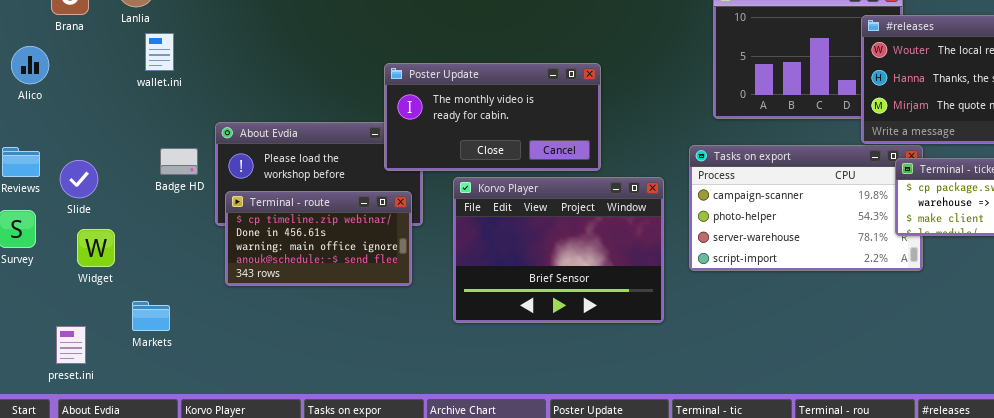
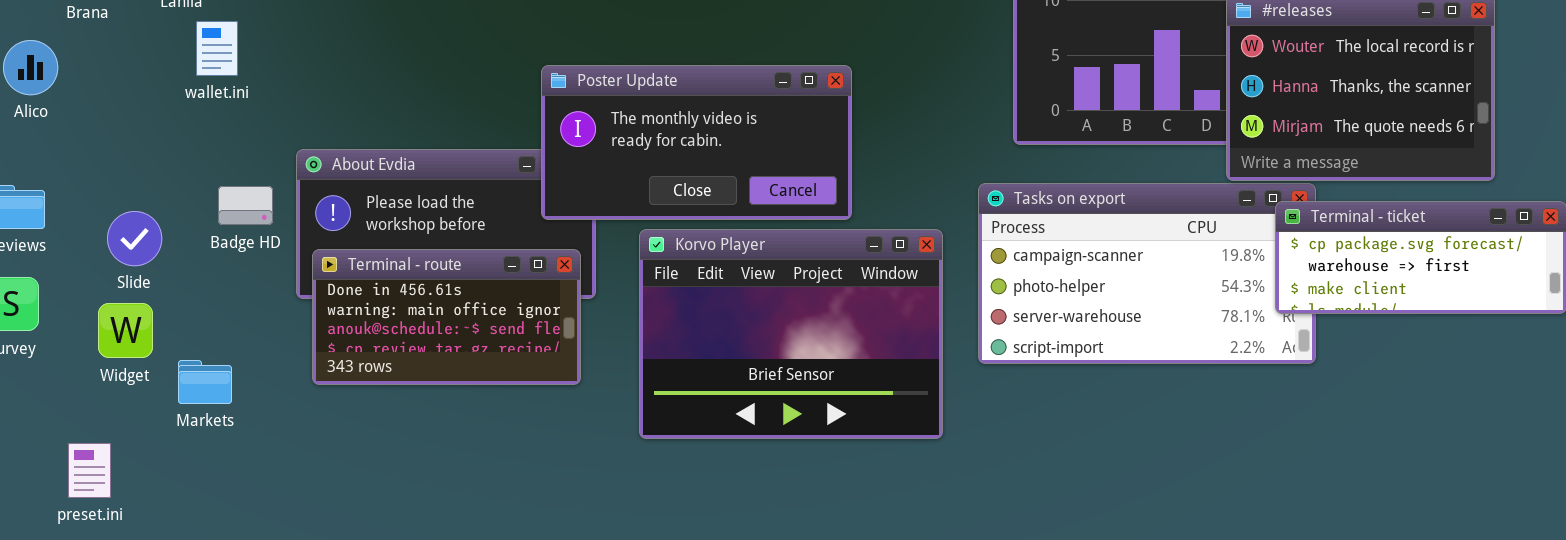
Slide: [60,160,98,198] -> [107,211,162,266], moved
Terminal - route: [225,191,412,286] -> [312,249,581,385], scrolled down 1 row
Markets: [132,301,170,331] -> [178,360,232,404], moved

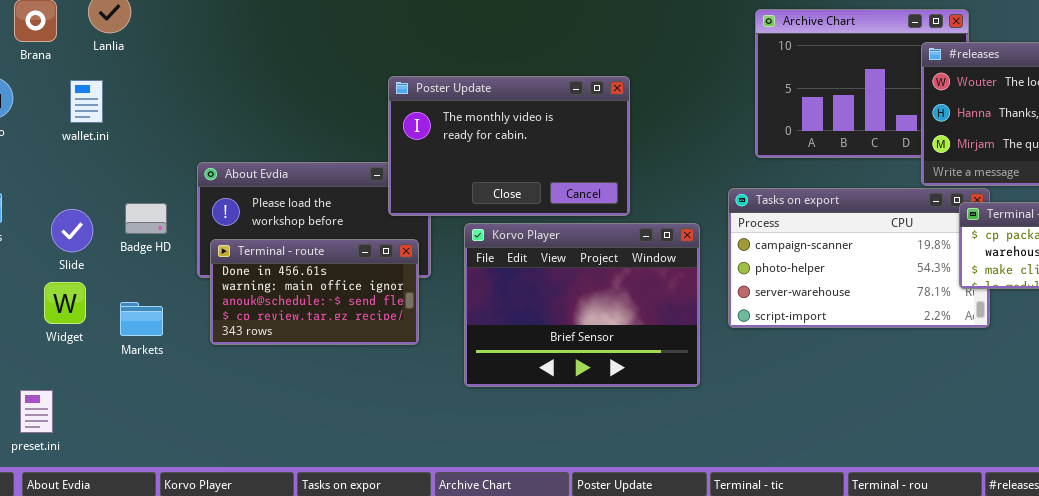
wallet.ini: [196,21,238,76] -> [70,80,103,123], moved
Poster Update: [541,65,852,220] -> [388,76,630,216], resized
Badge HD: [218,186,273,225] -> [125,203,167,234], moved
Markets: [178,360,232,404] -> [120,302,163,336], moved

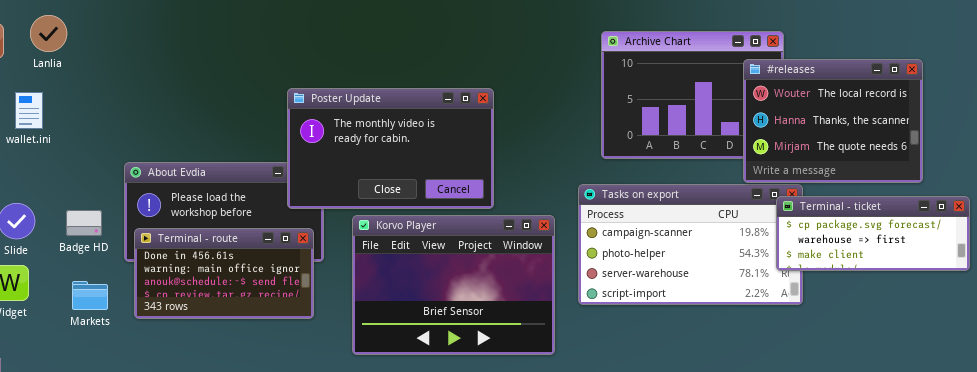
Badge HD: [125,203,167,234] -> [66,210,102,236], moved
Markets: [120,302,163,336] -> [72,281,108,310], moved

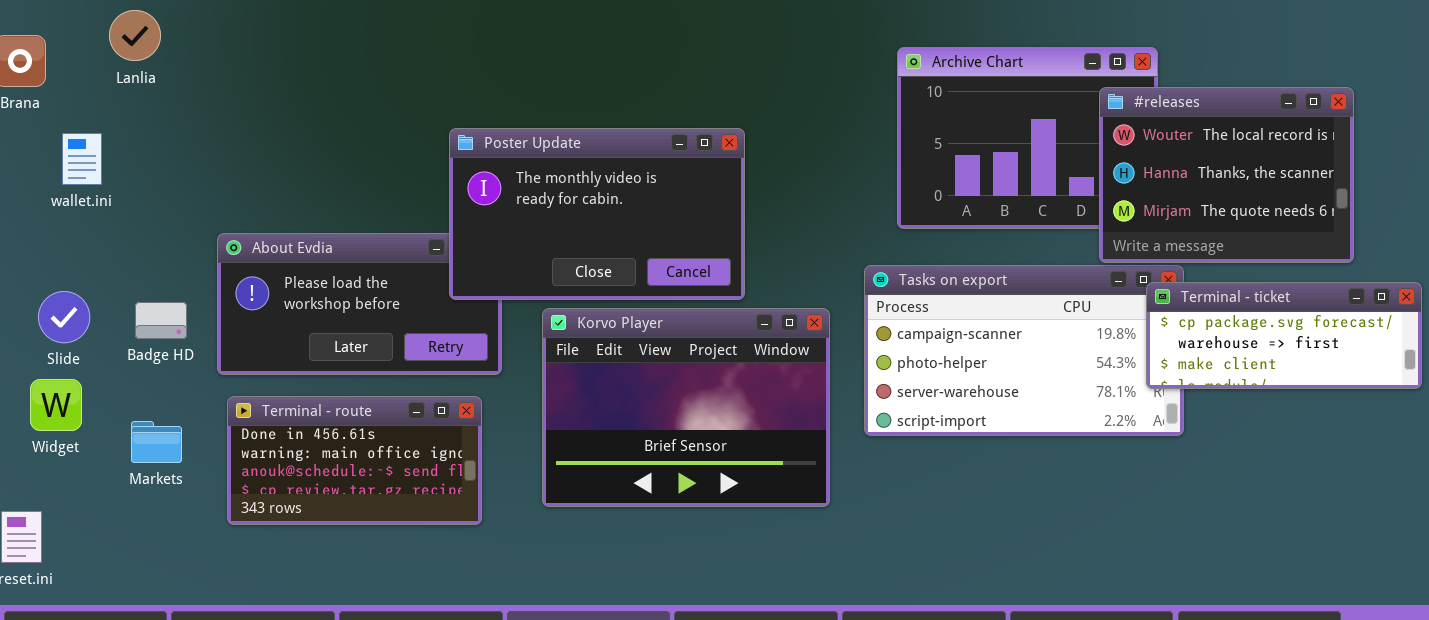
Lanlia: [30,15,67,52] -> [109,10,161,61], moved
Terminal - route: [134,228,314,319] -> [227,396,482,525], moved
Markets: [72,281,108,310] -> [131,421,182,463], moved

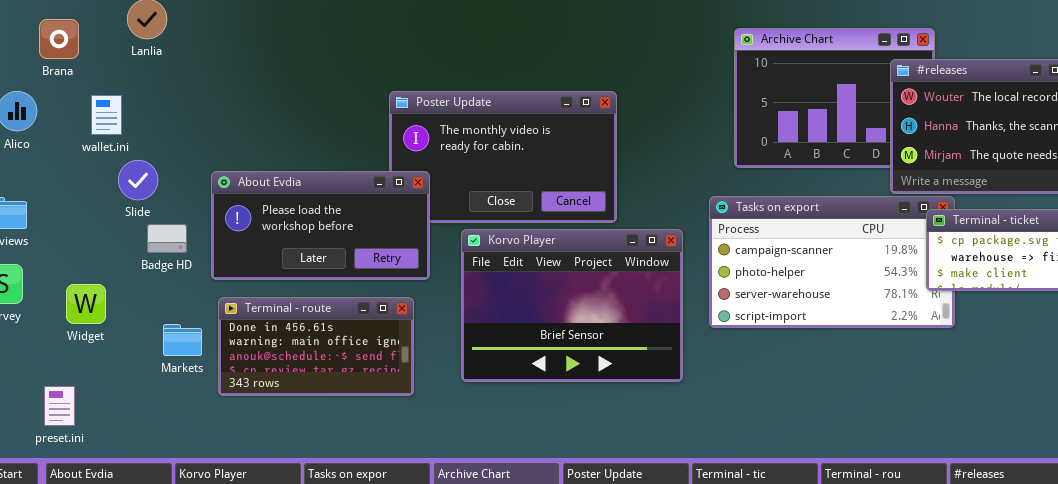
About Evdia: [217,233,502,375] -> [211,171,430,280], raised
Slide: [38,291,90,343] -> [118,160,158,200], moved
Markets: [131,421,182,463] -> [163,324,202,356], moved

